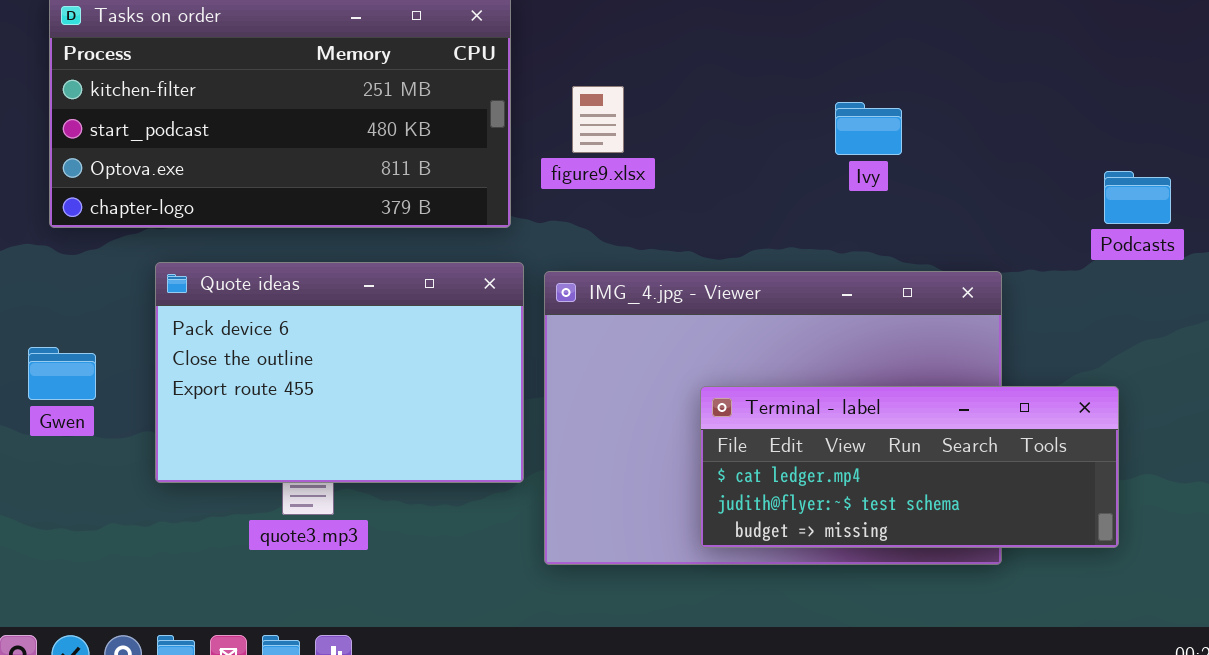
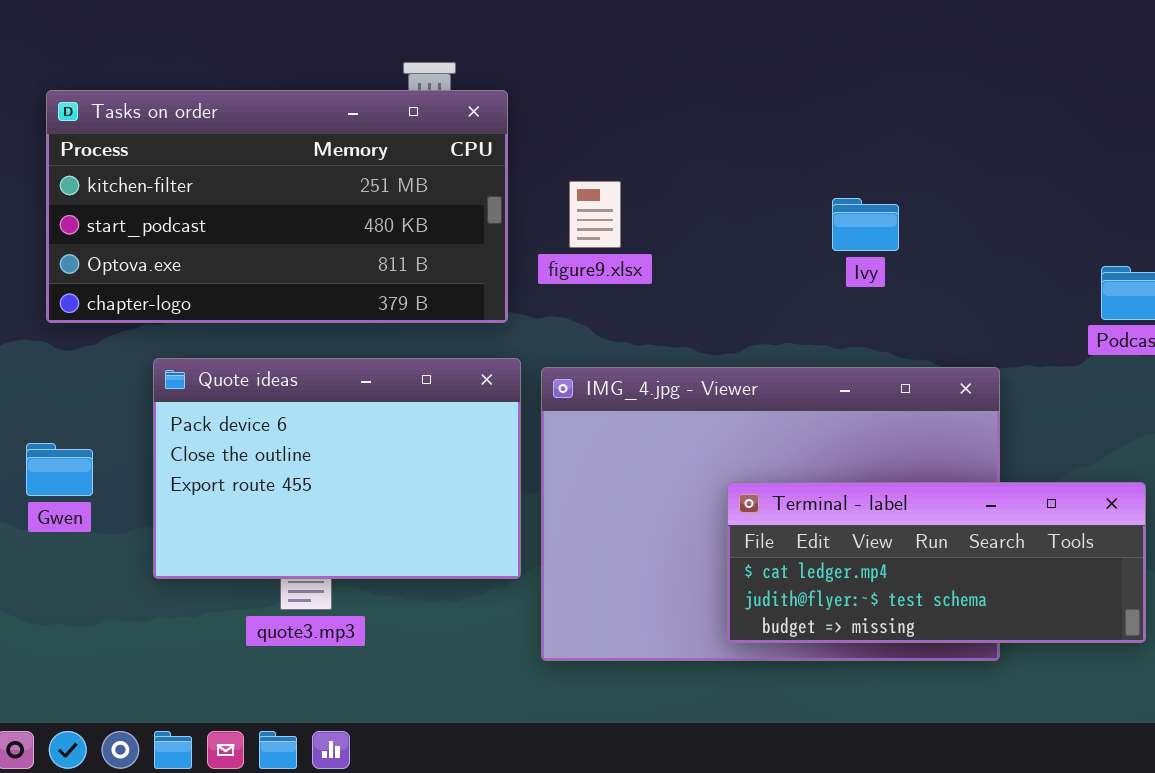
Terminal - label: [700,386,1119,548] -> [727,482,1146,643], moved

